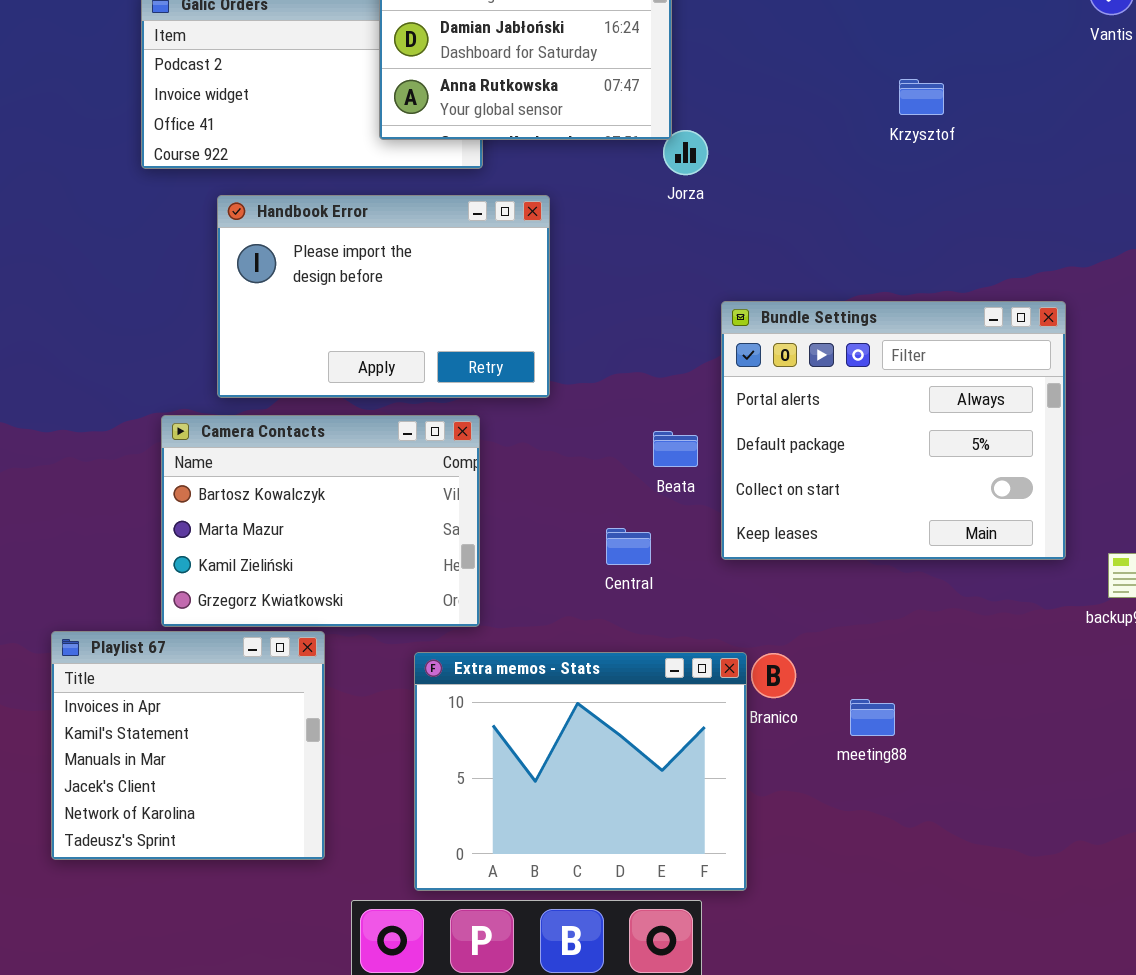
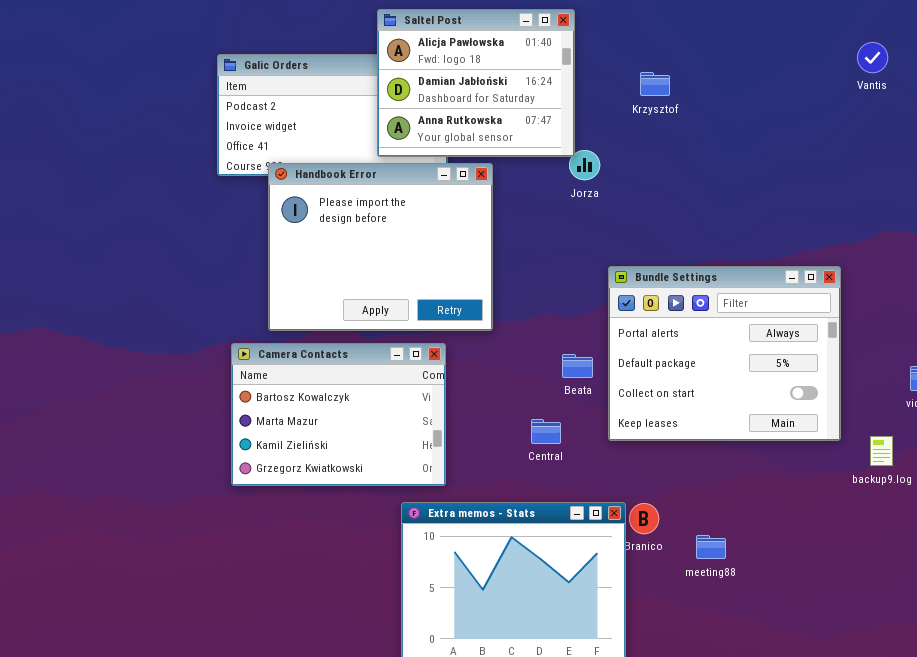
Krzysztof: [899,79,944,115] -> [640,72,670,96], moved
Handbook Error: [217,195,550,398] -> [268,163,493,331], resized
Playlist 67: [51,631,325,860] -> none, closed

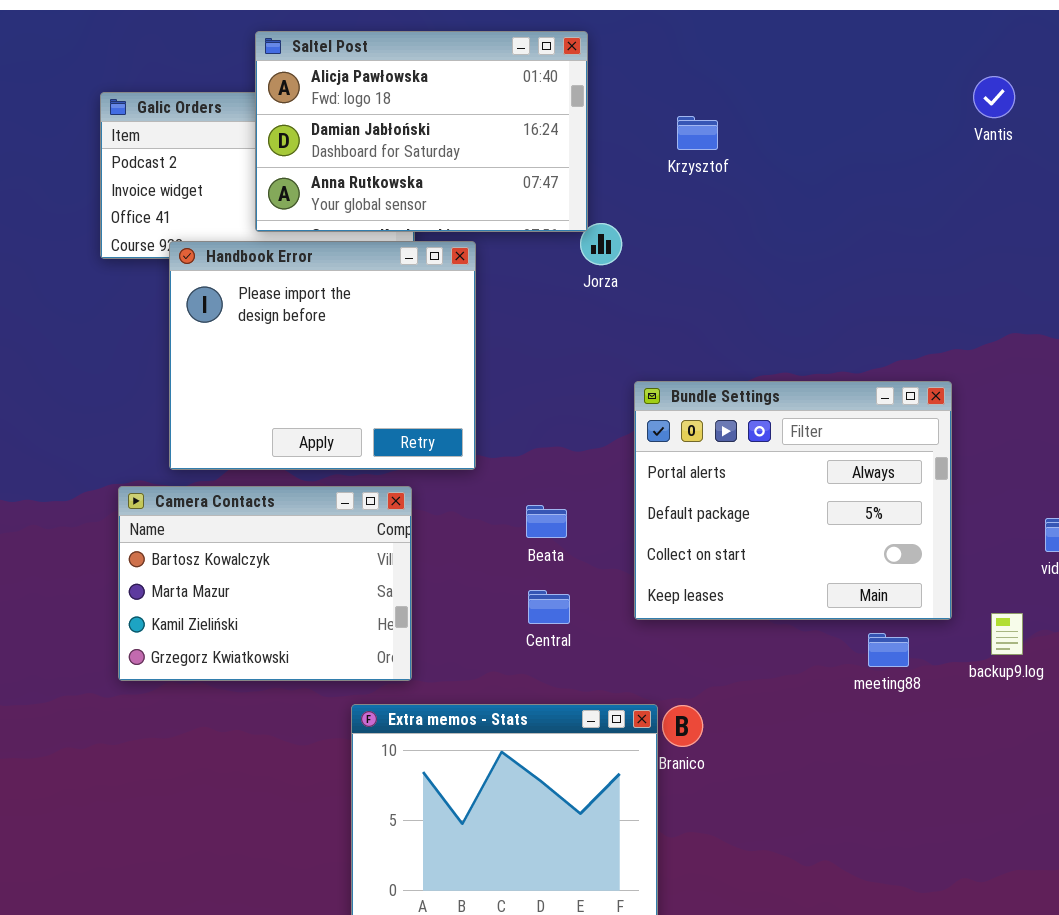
Saltel Post: [377,9,575,157] -> [255,31,588,232], resized
Beata: [562,354,593,378] -> [526,505,567,538], moved
meeting88: [696,535,726,559] -> [868,633,909,667], moved

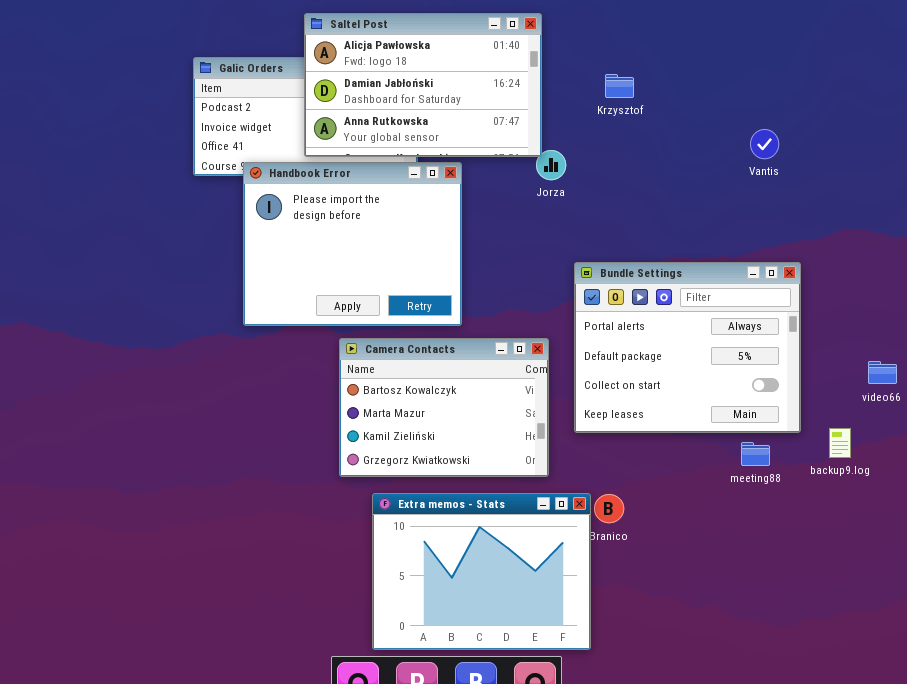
Vantis: [973,76,1015,118] -> [750,129,779,159], moved
Camera Contacts: [118,486,412,681] -> [339,338,549,477], moved

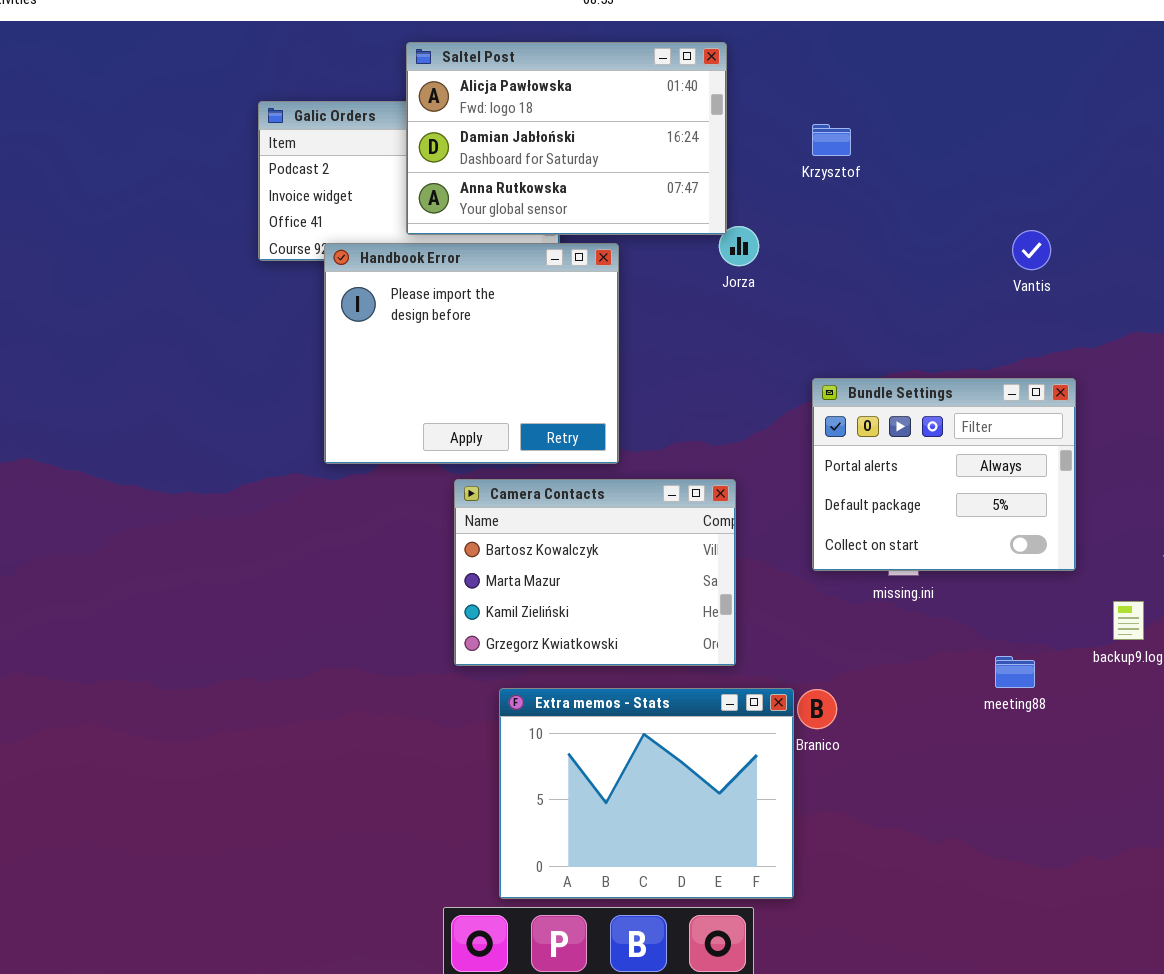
Vantis: [750,129,779,159] -> [1012,230,1051,270], moved
Bundle Settings: [574,262,801,433] -> [812,378,1076,571], resized
meeting88: [741,442,770,466] -> [995,656,1035,688], moved

